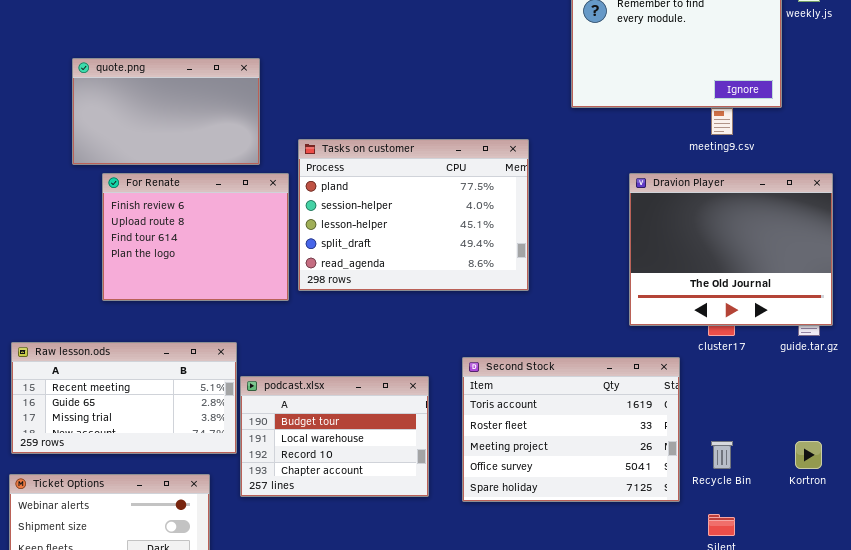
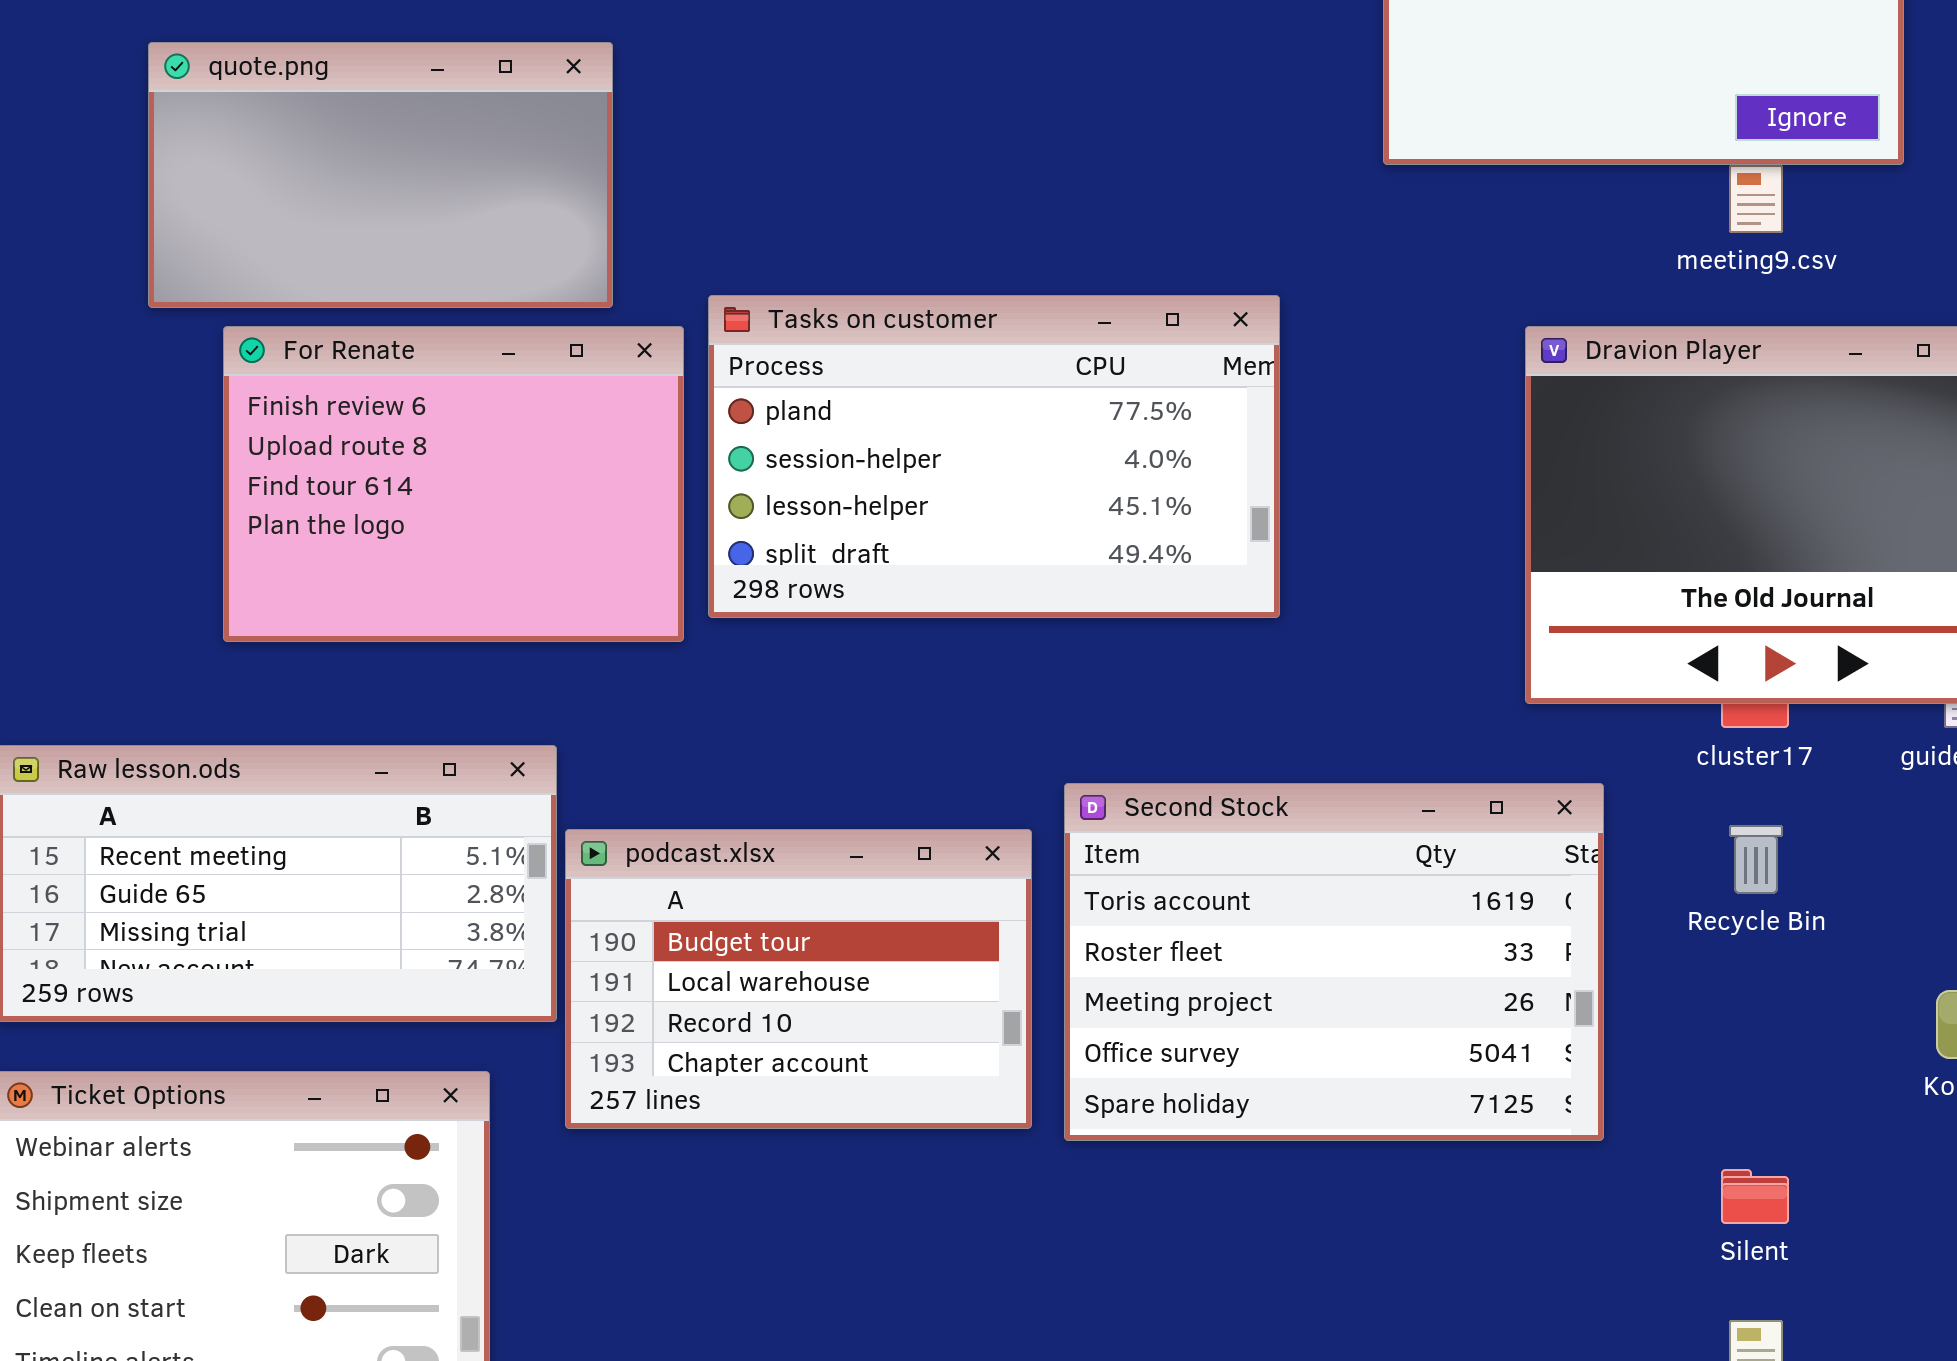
Tasks on customer: [298,139,529,291] -> [708,295,1280,618], resized
Second Stock: [462,357,680,502] -> [1064,783,1604,1141], moved
Recycle Bin: [711,441,733,469] -> [1729,825,1783,894], moved

